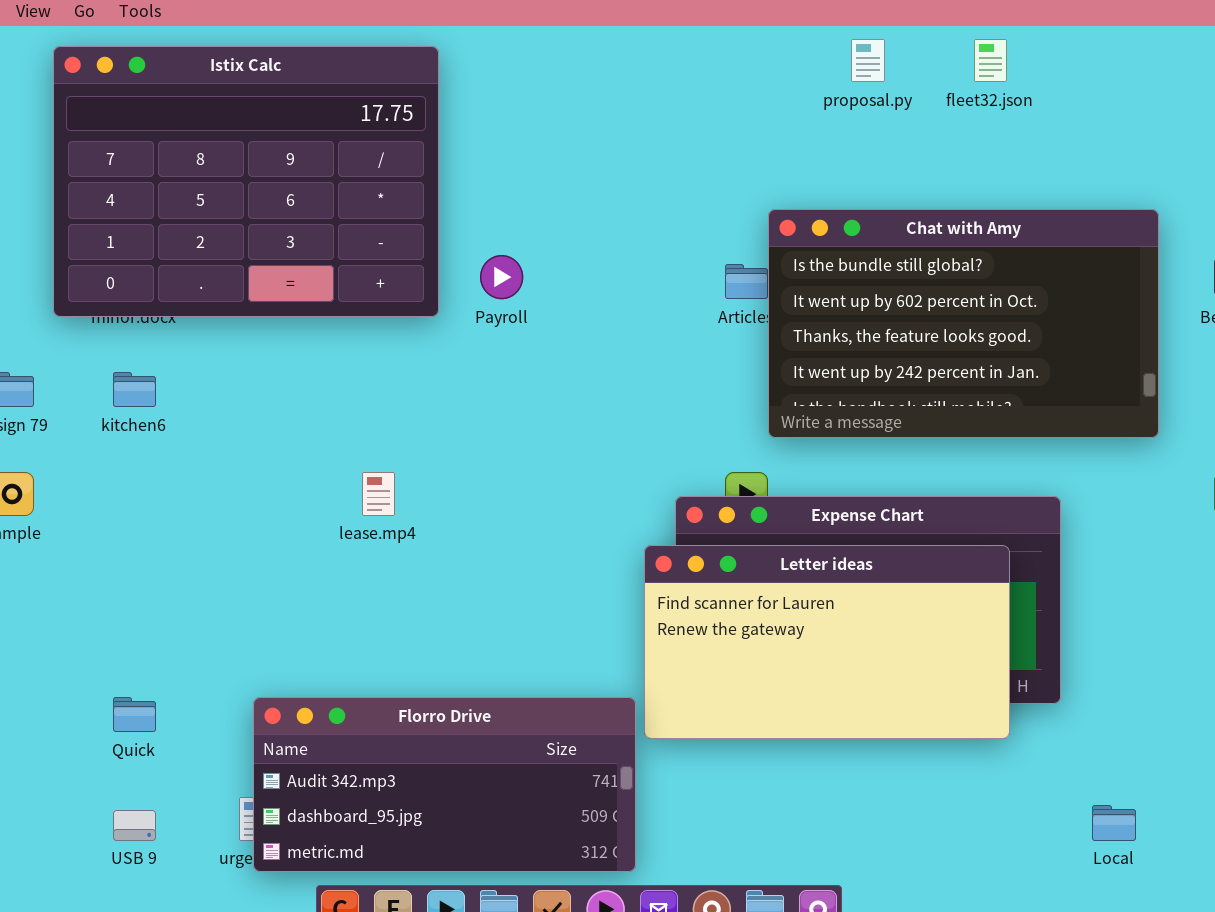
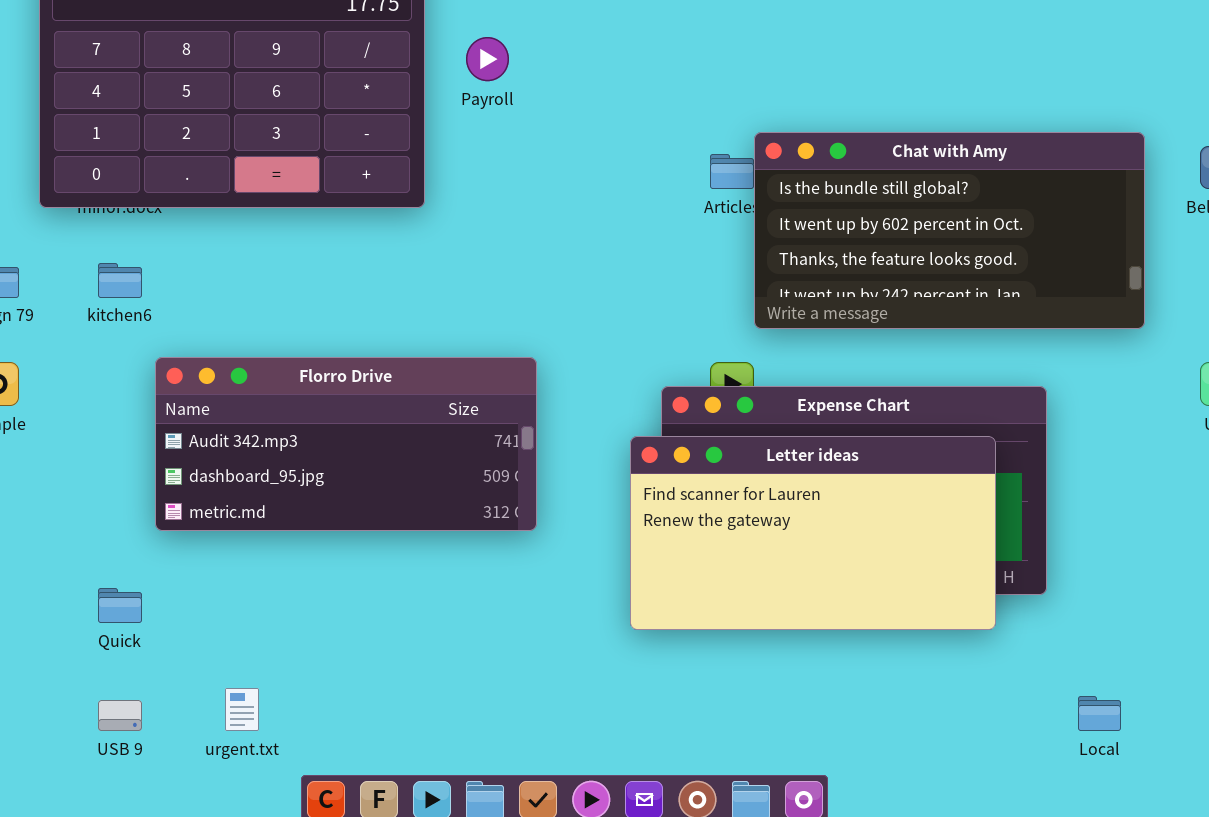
Chat with Amy: [768,209,1159,438] -> [754,132,1145,329], resized
Payroll: [480,255,523,299] -> [466,37,509,81], moved
Florro Drive: [253,697,636,872] -> [155,357,537,531], moved

